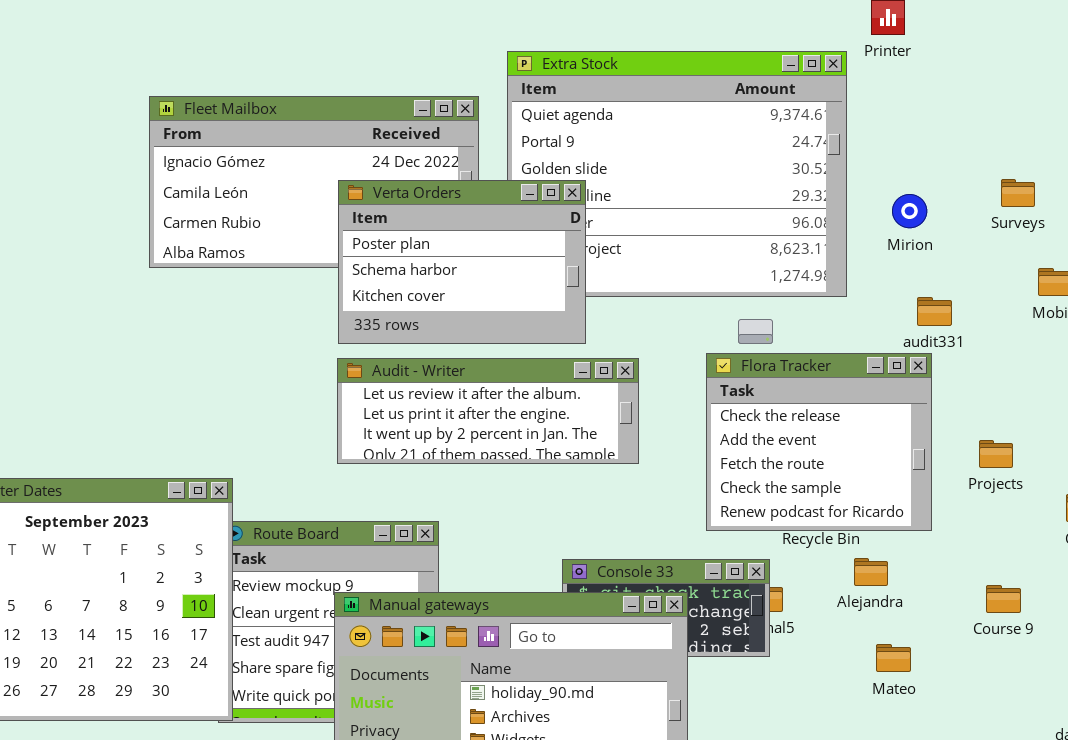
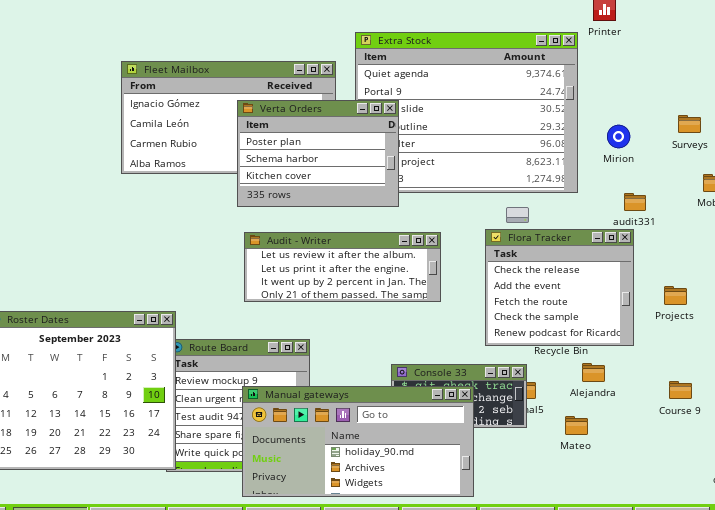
Verta Orders: [338,180,586,344] -> [237,100,399,207], moved
Mateo: [876,644,911,672] -> [565,416,588,435], moved

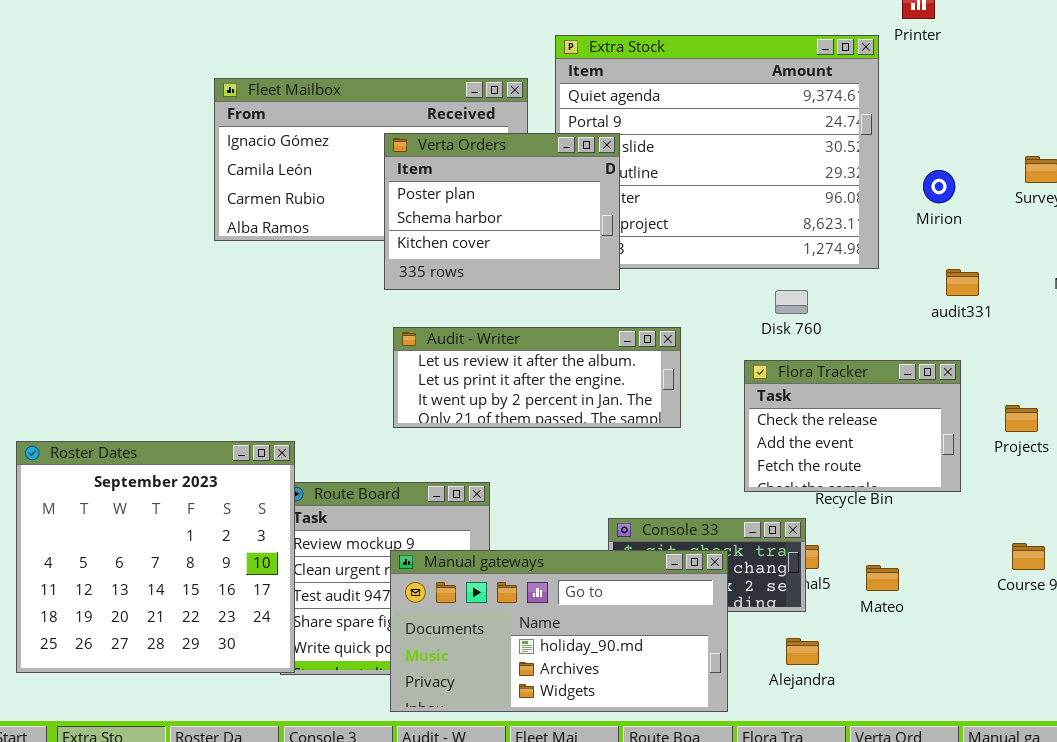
Flora Tracker: [485,229,634,346] -> [744,360,961,492], resized
Alejandra: [582,363,605,382] -> [786,638,819,665], moved
Mateo: [565,416,588,435] -> [866,565,899,591], moved

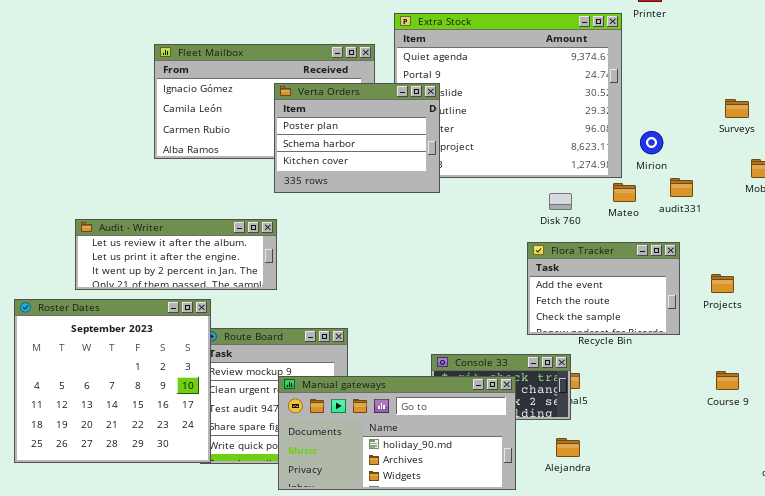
Mirion: [923,170,955,203] -> [640,131,663,154], moved
Audit - Writer: [393,327,681,428] -> [75,219,277,290], moved
Flora Tracker: [744,360,961,492] -> [527,242,680,335], scrolled down 1 row
Mateo: [866,565,899,591] -> [613,183,636,202], moved

